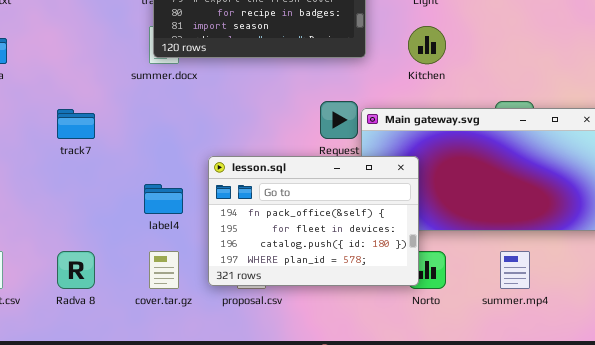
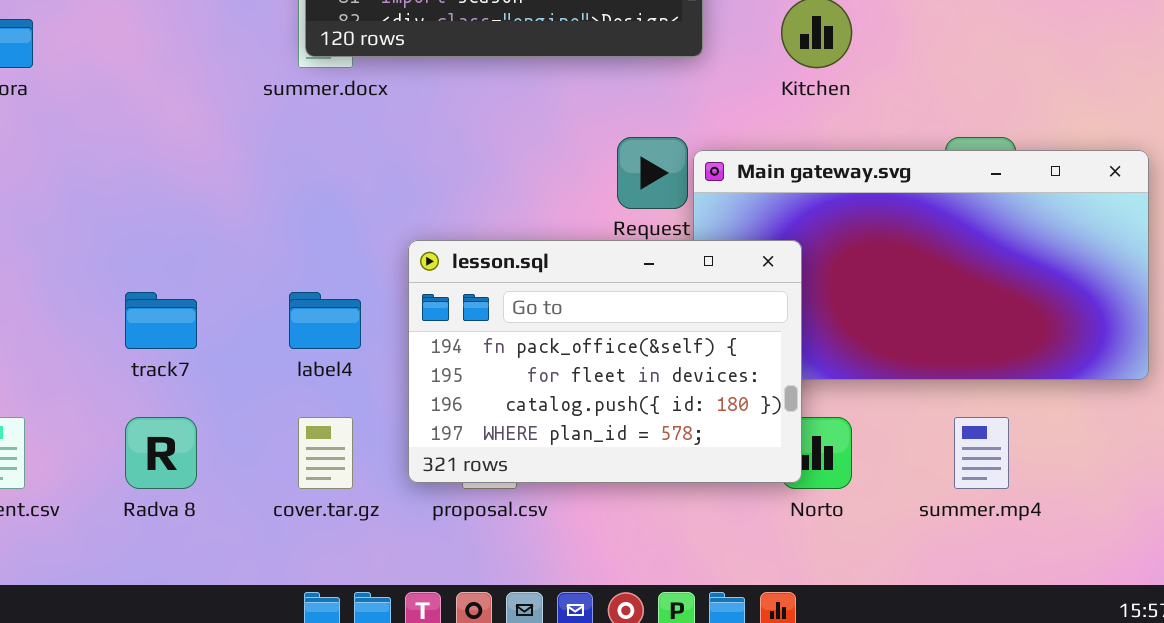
track7: [57,109,95,139] -> [125,292,197,349], moved

